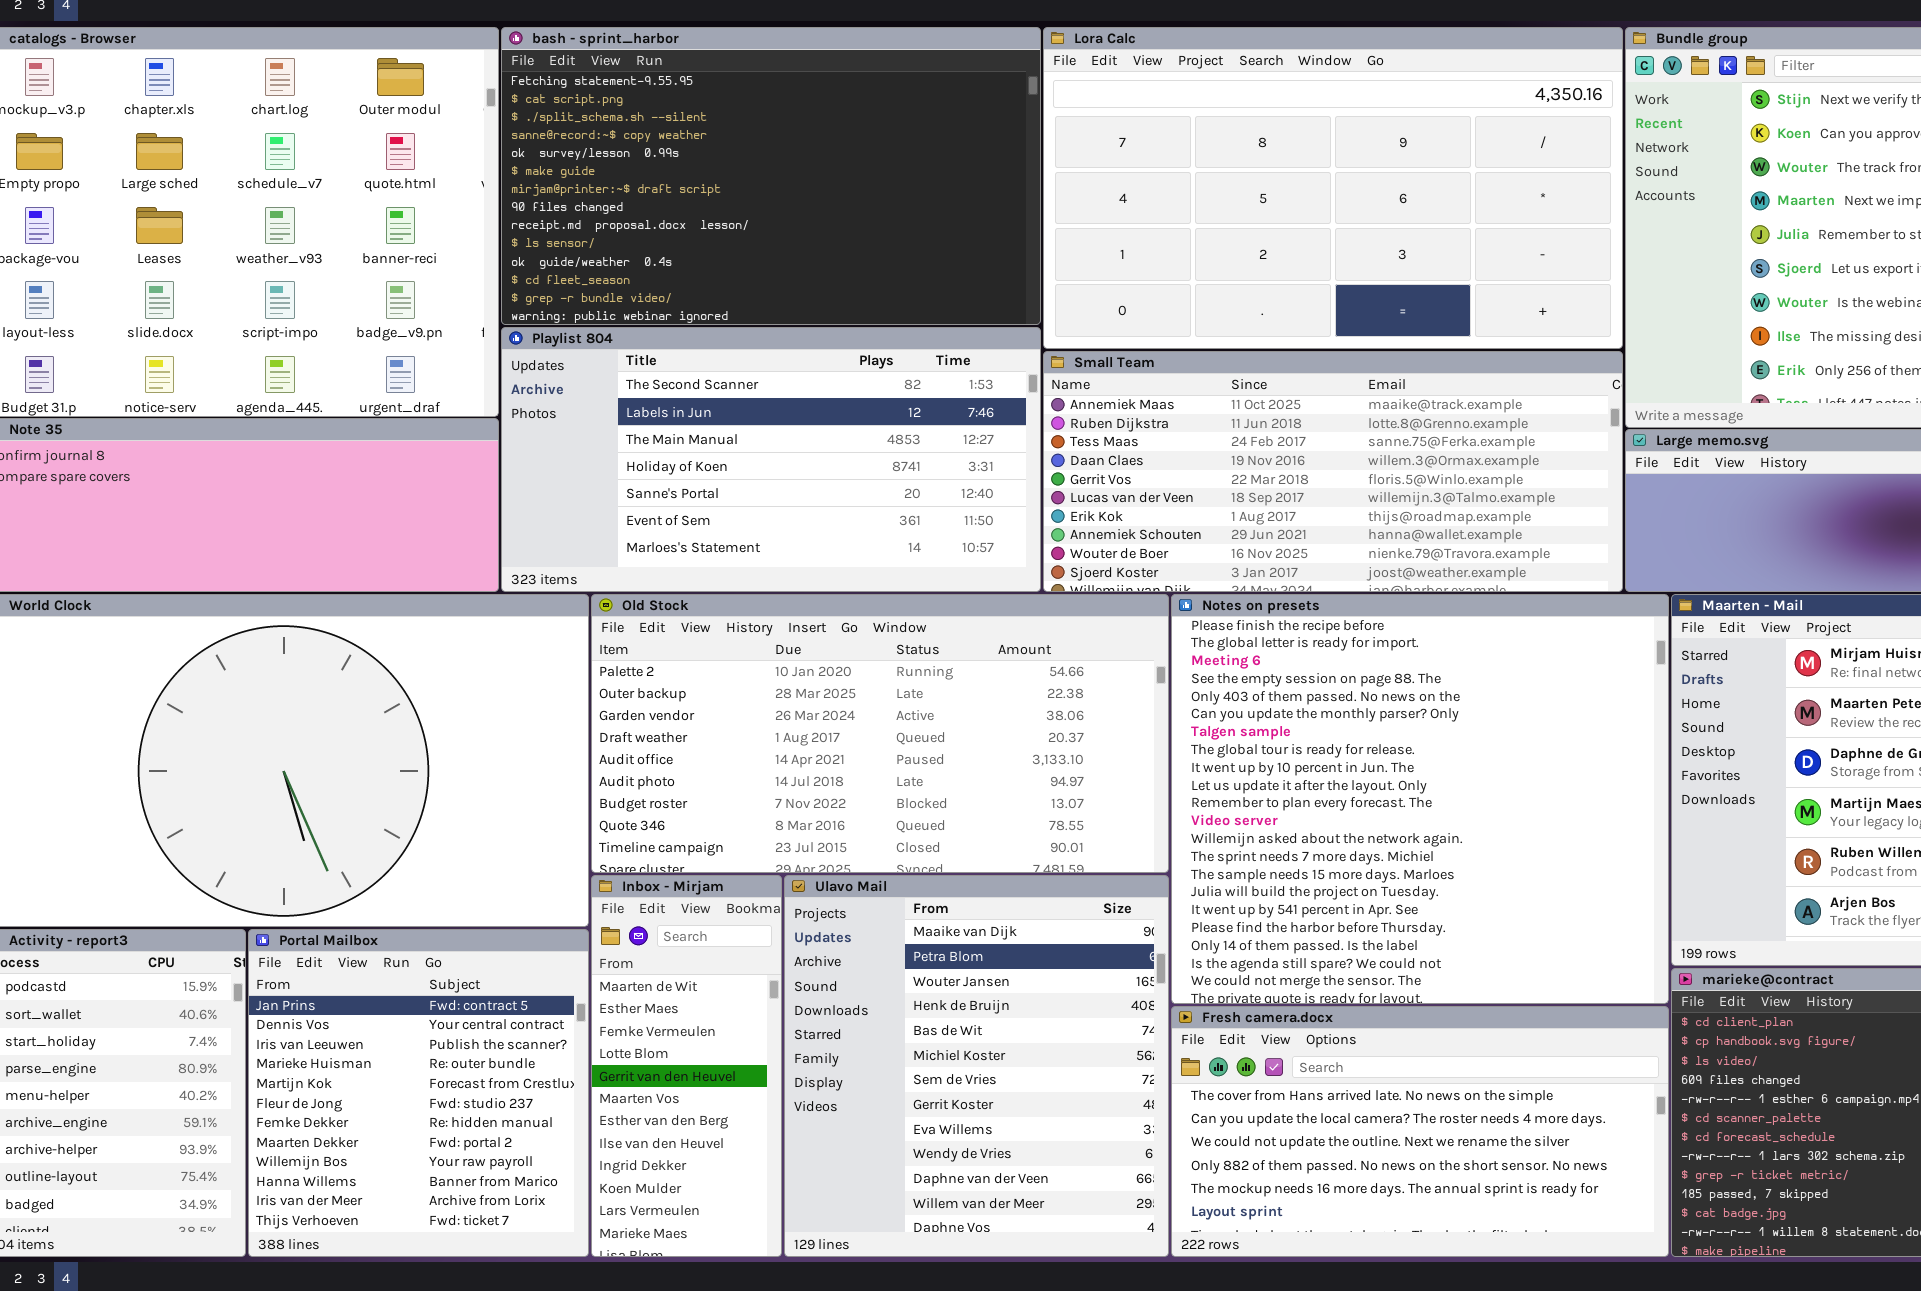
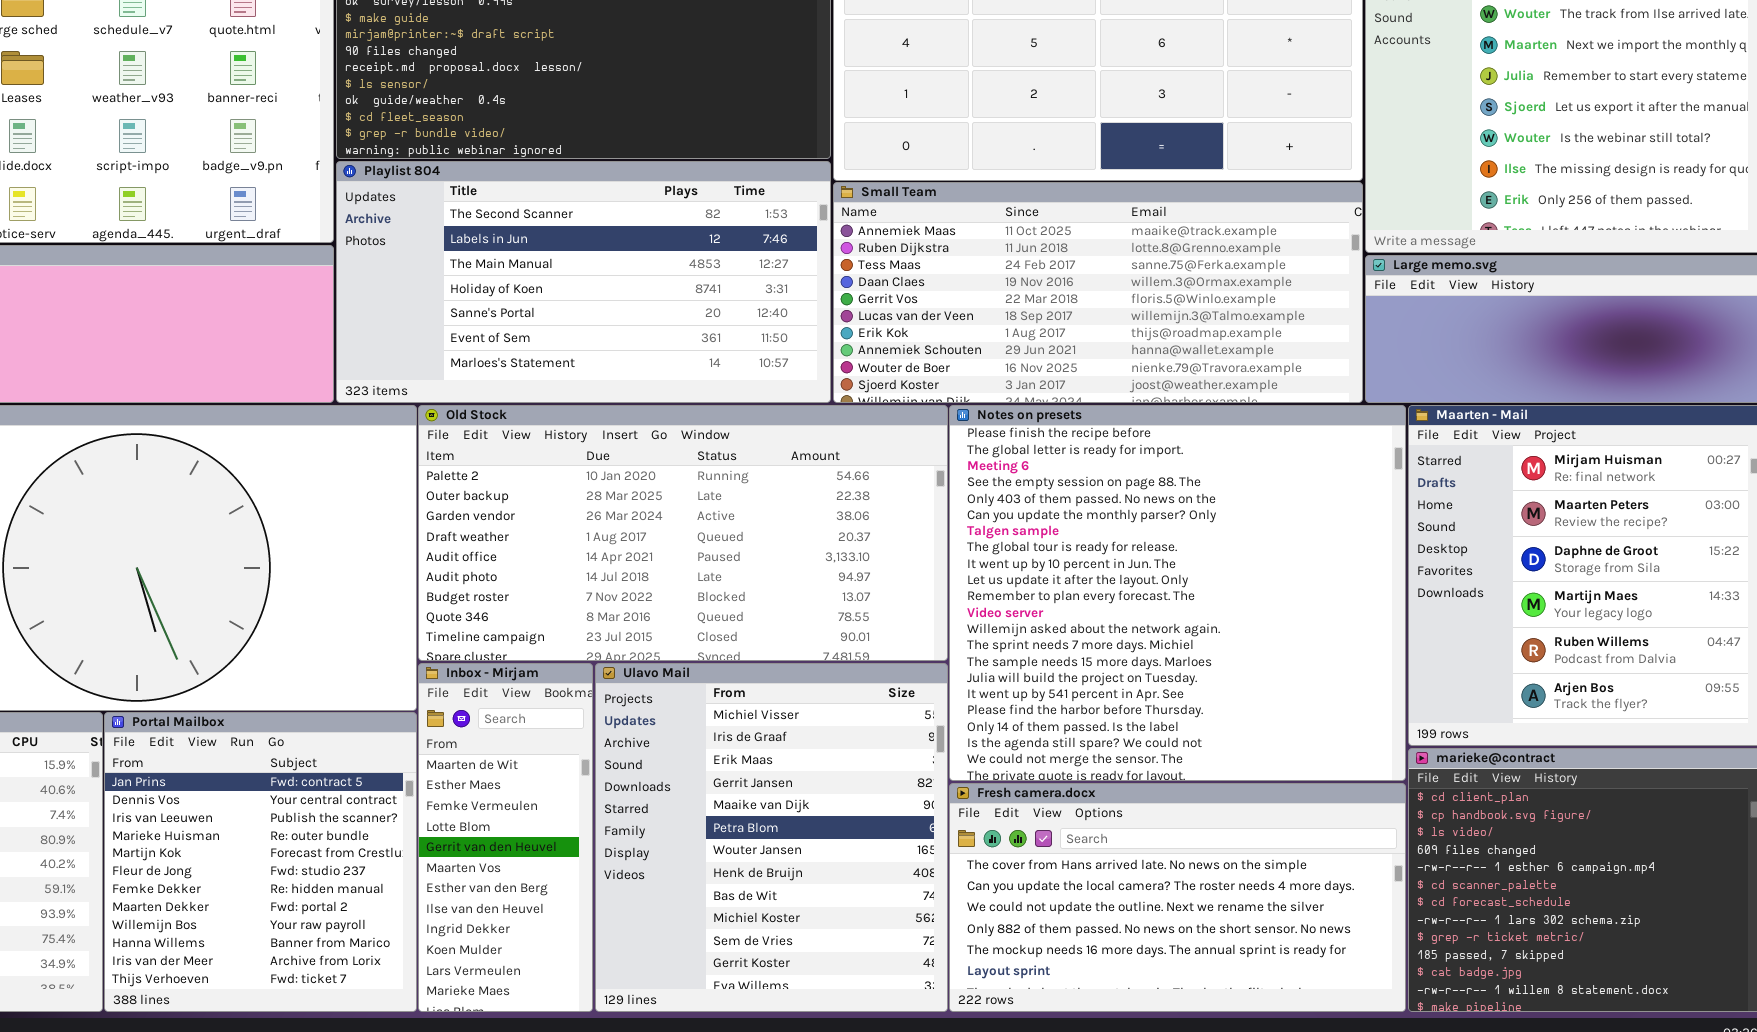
Ulavo Mail: [784,875,1169,1257] -> [595,663,948,1012], scrolled up 4 rows

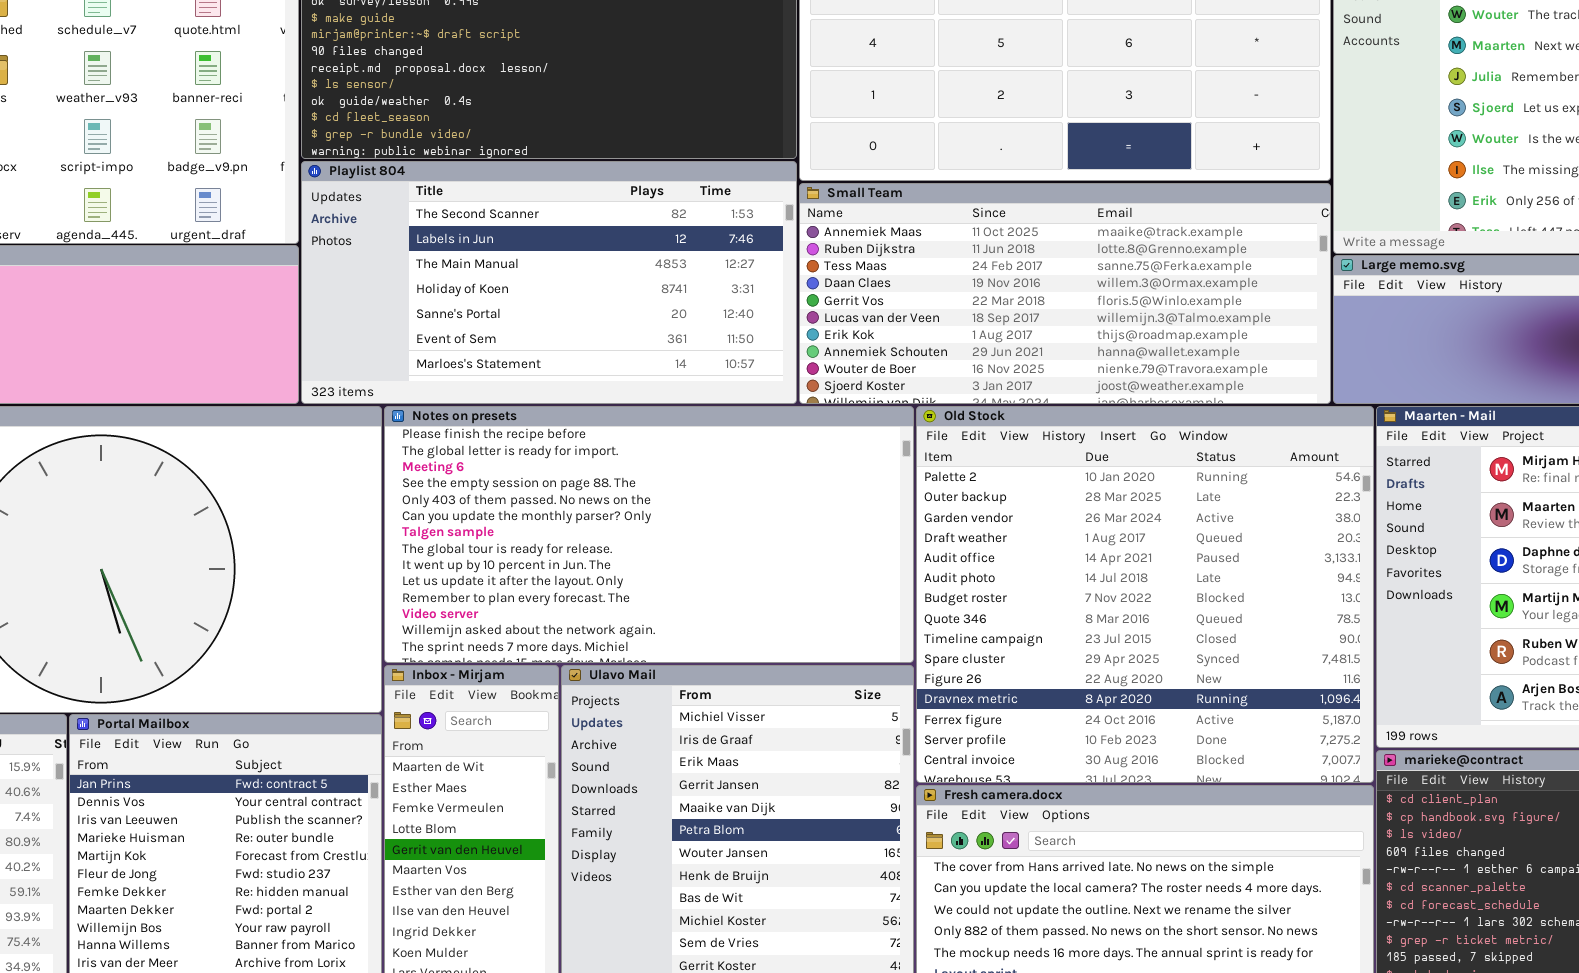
Old Stock: [418,405,948,661] -> [916,406,1374,783], moved, resized
Notes on presets: [949,405,1406,781] -> [384,406,914,663], moved, resized

